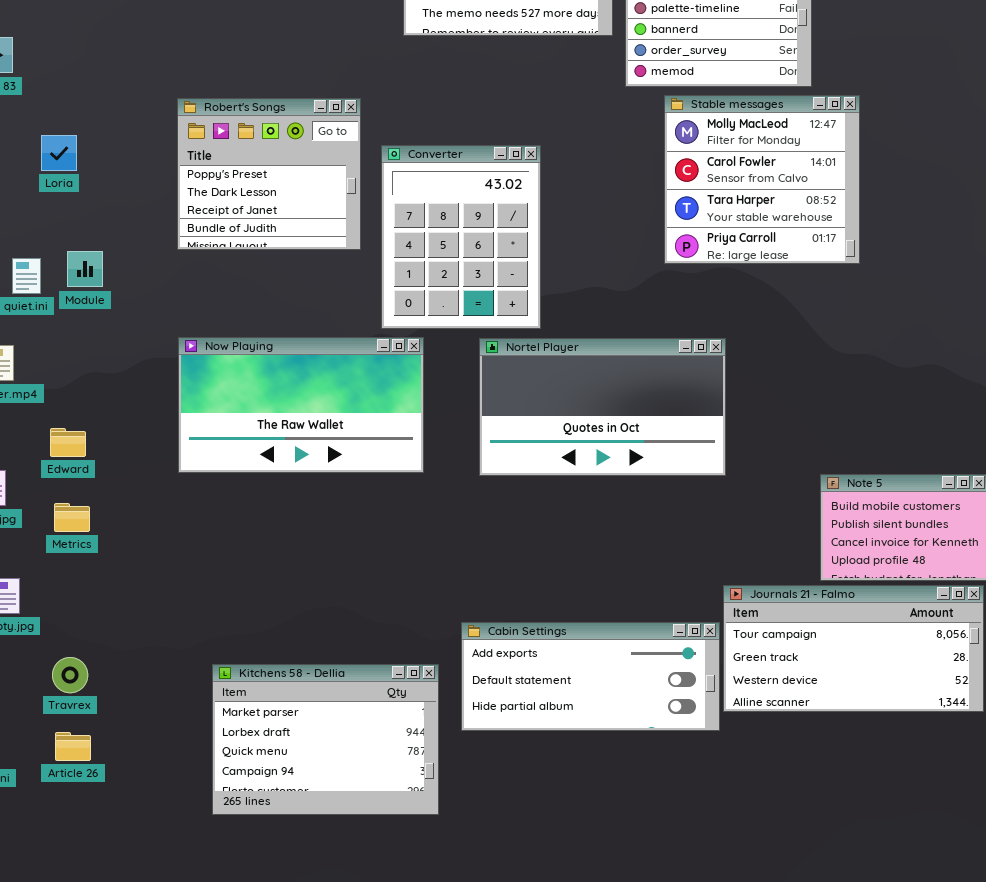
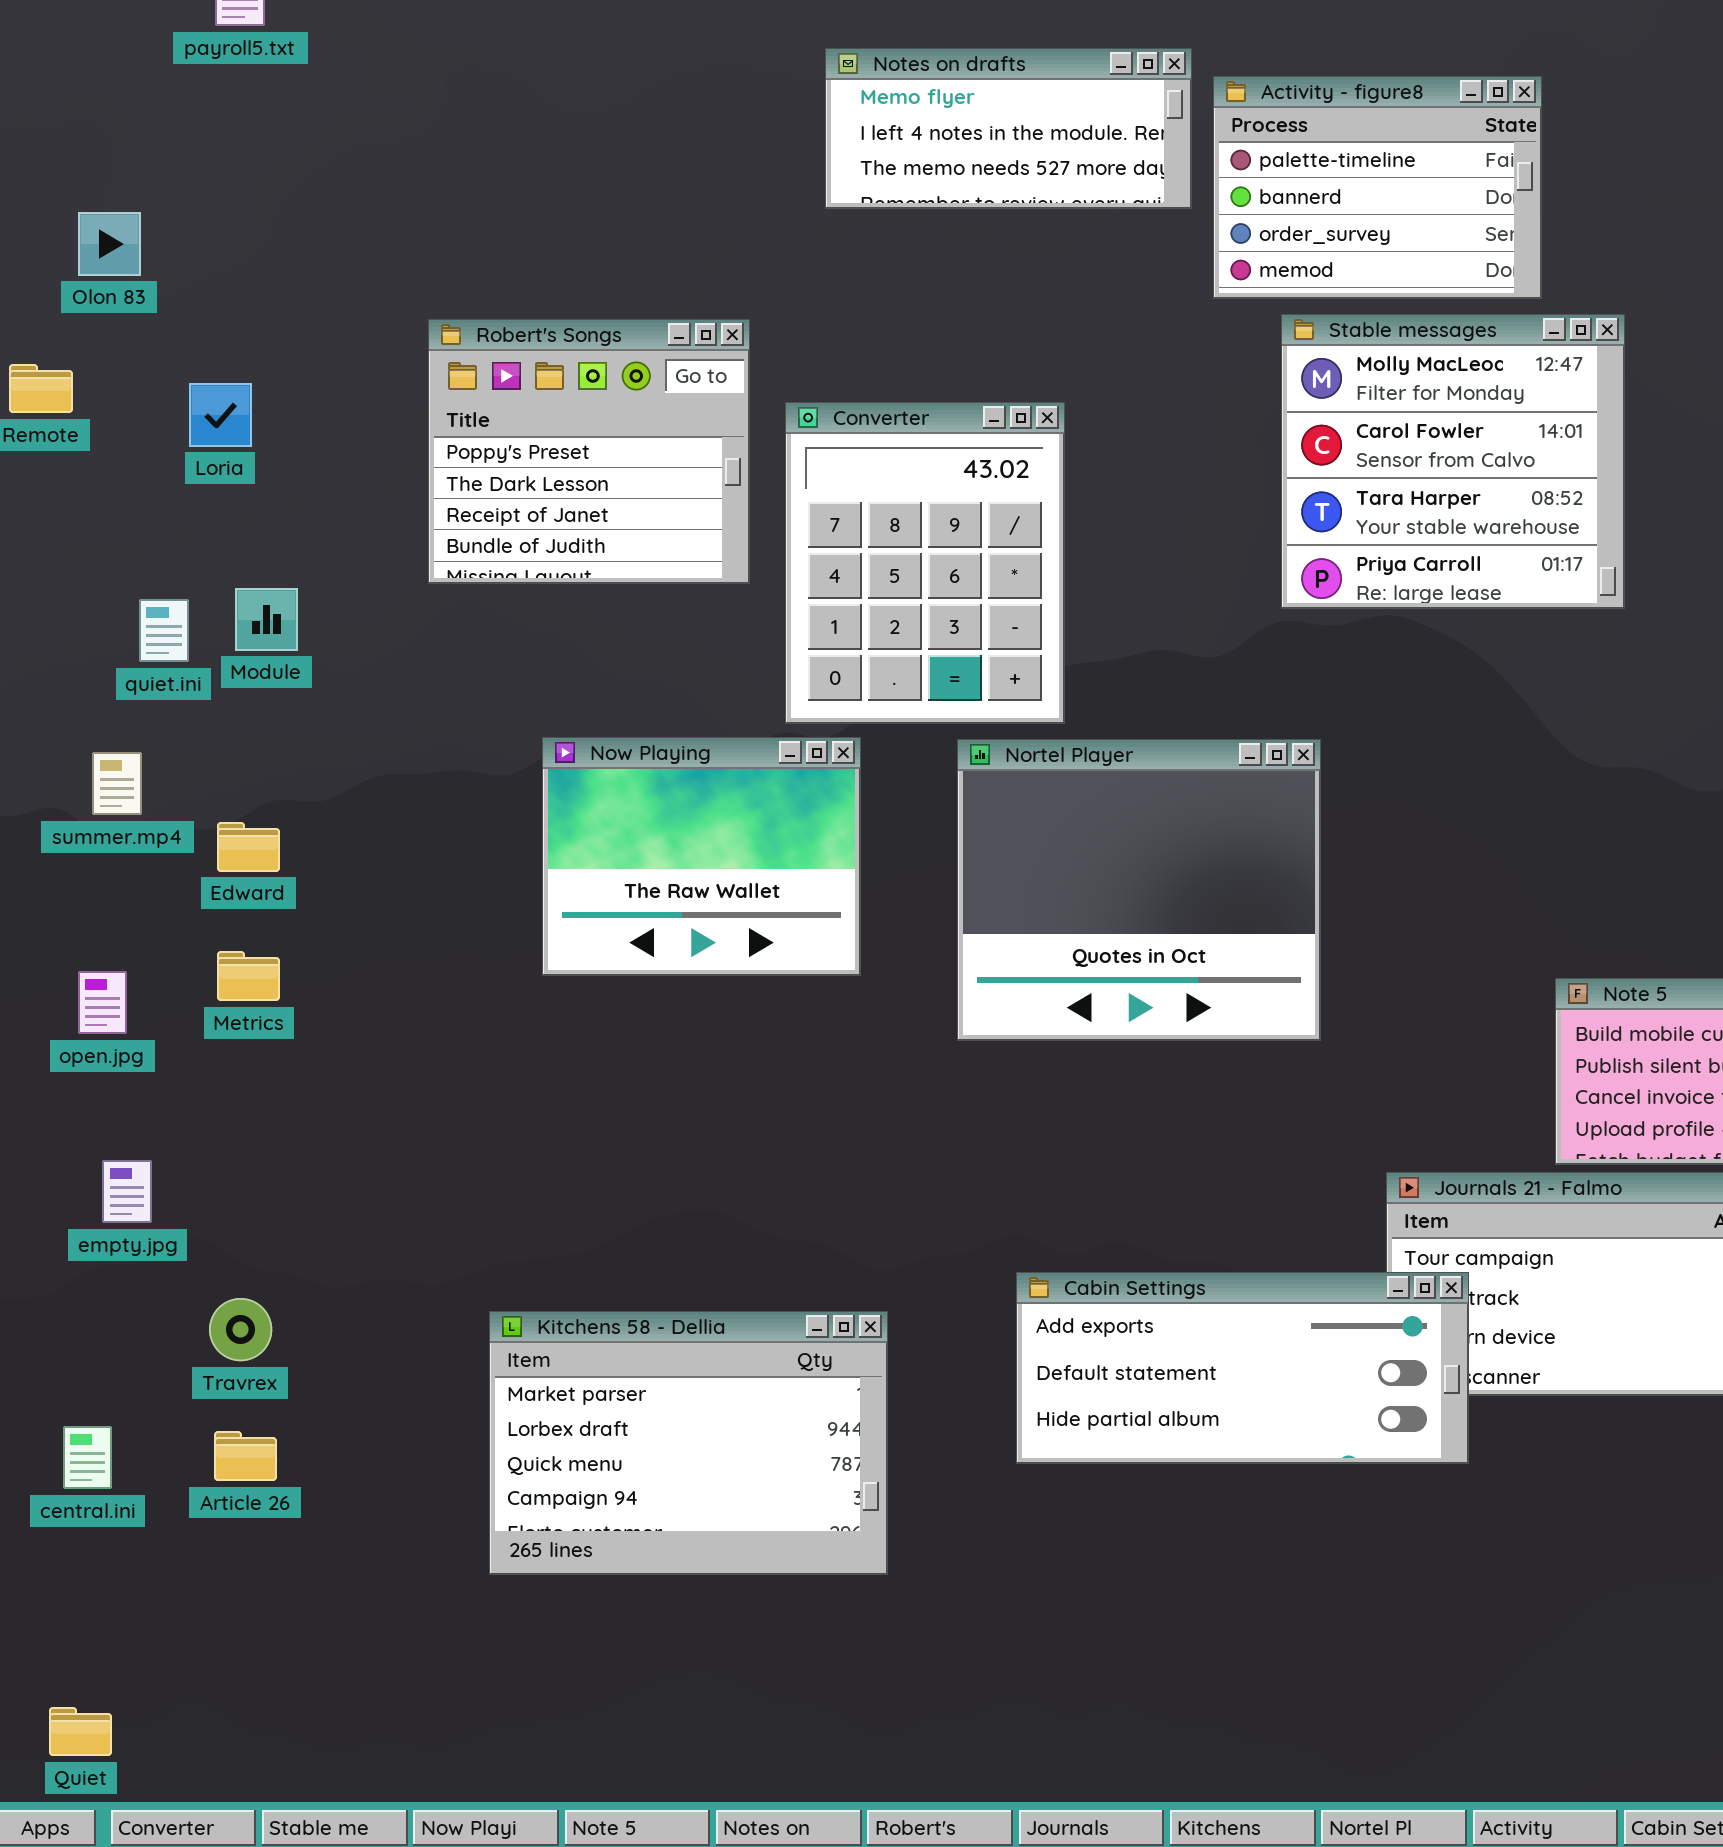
Now Playing: [178,337,424,473] -> [542,737,861,976], resized
Nortel Player: [479,338,726,476] -> [957,739,1321,1041], resized
Edward: [50,428,86,457] -> [217,822,280,872], moved
Metrics: [54,503,90,532] -> [217,951,280,1001], moved
Cabin Settings: [461,622,720,731] -> [1016,1272,1469,1464], moved

